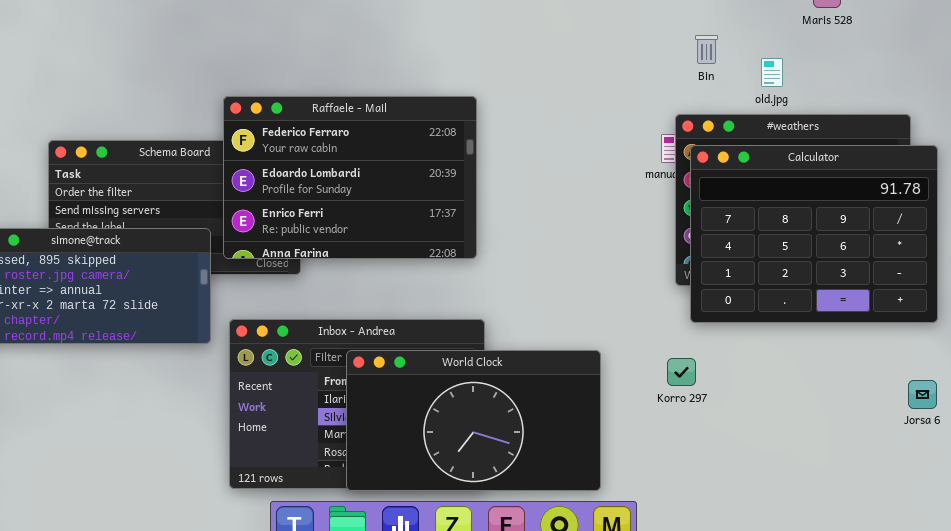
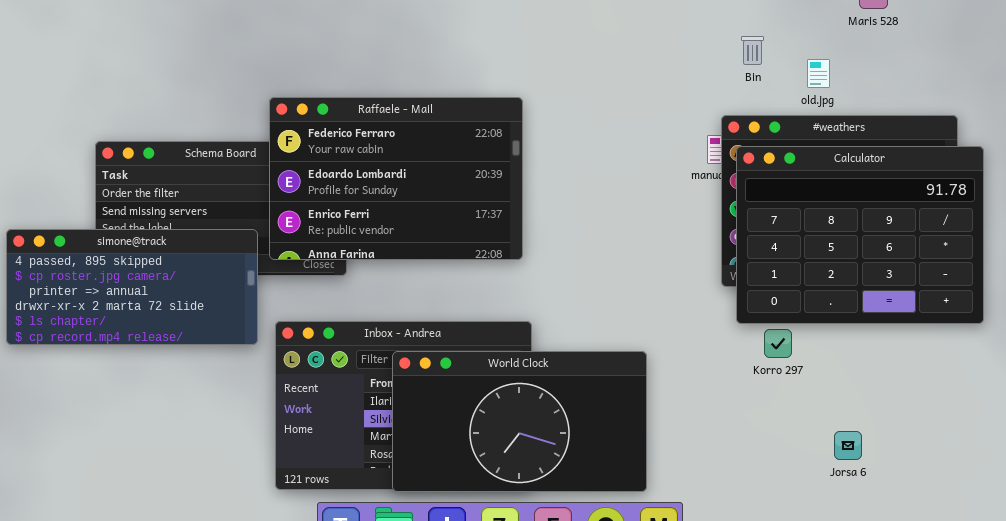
Korro 297: [667,358,696,386] -> [764,329,792,358], moved
Jorsa 6: [908,380,937,409] -> [834,431,862,460], moved

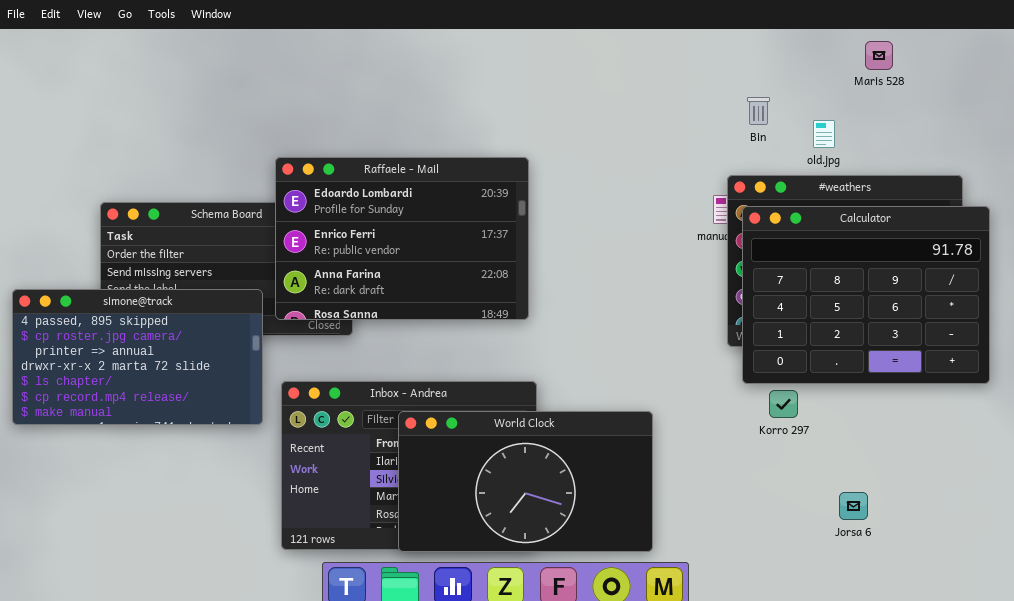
Raffaele - Mail: [269,97,523,260] -> [275,157,529,320], scrolled down 1 row
simone@track: [6,229,258,345] -> [12,289,263,425], resized

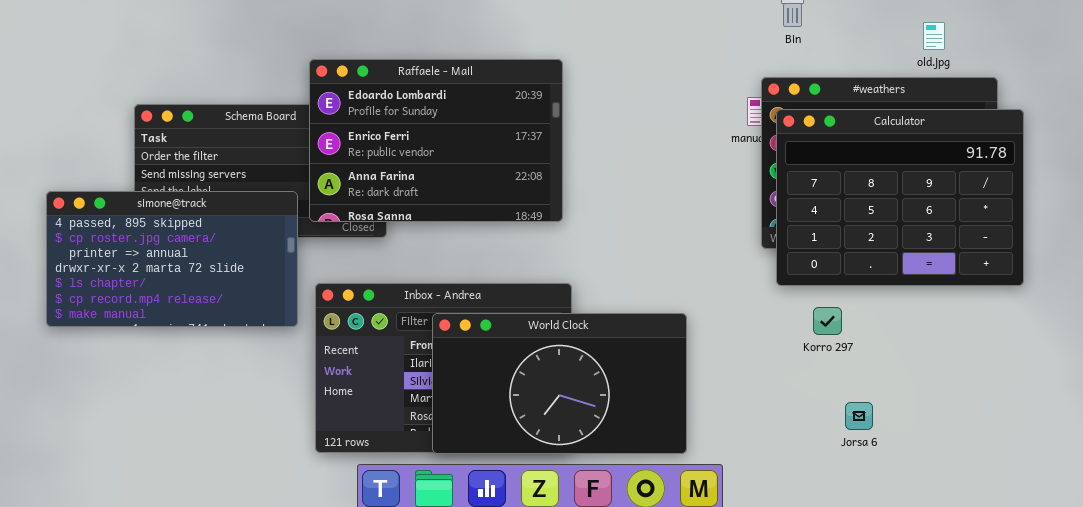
old.jpg: [813,120,835,148] -> [923,22,945,50], moved
Korro 297: [769,390,798,418] -> [813,307,842,335], moved
Jorsa 6: [839,492,868,520] -> [845,402,873,430], moved

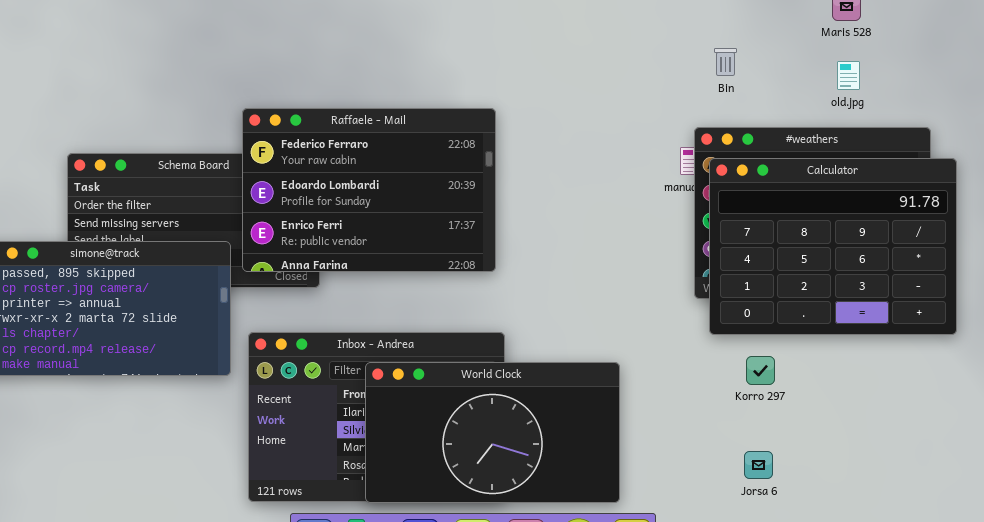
old.jpg: [923,22,945,50] -> [837,61,860,90], moved
Raffaele - Mail: [309,59,563,222] -> [242,108,496,272], scrolled up 1 row
Jorsa 6: [845,402,873,430] -> [744,451,773,479], moved

